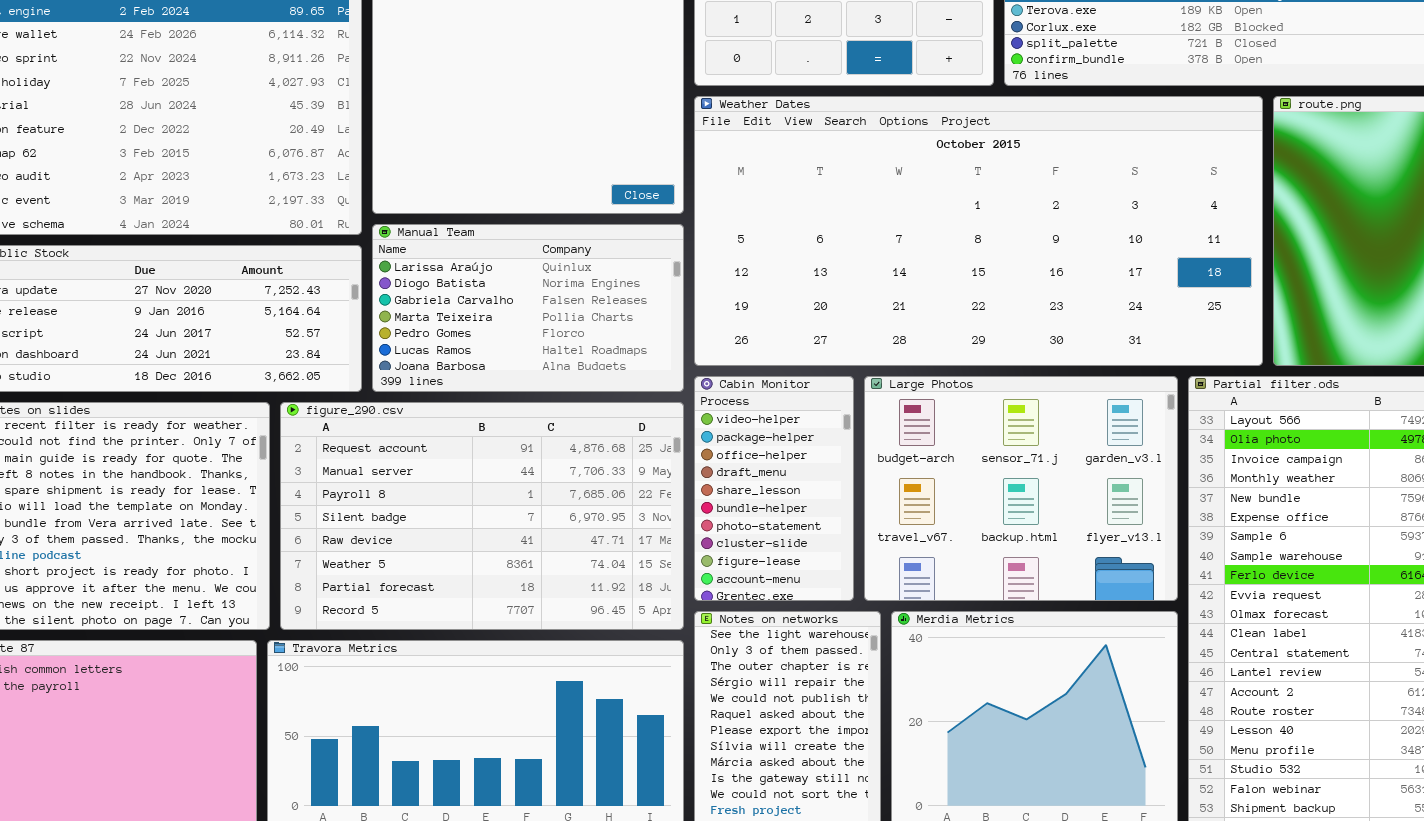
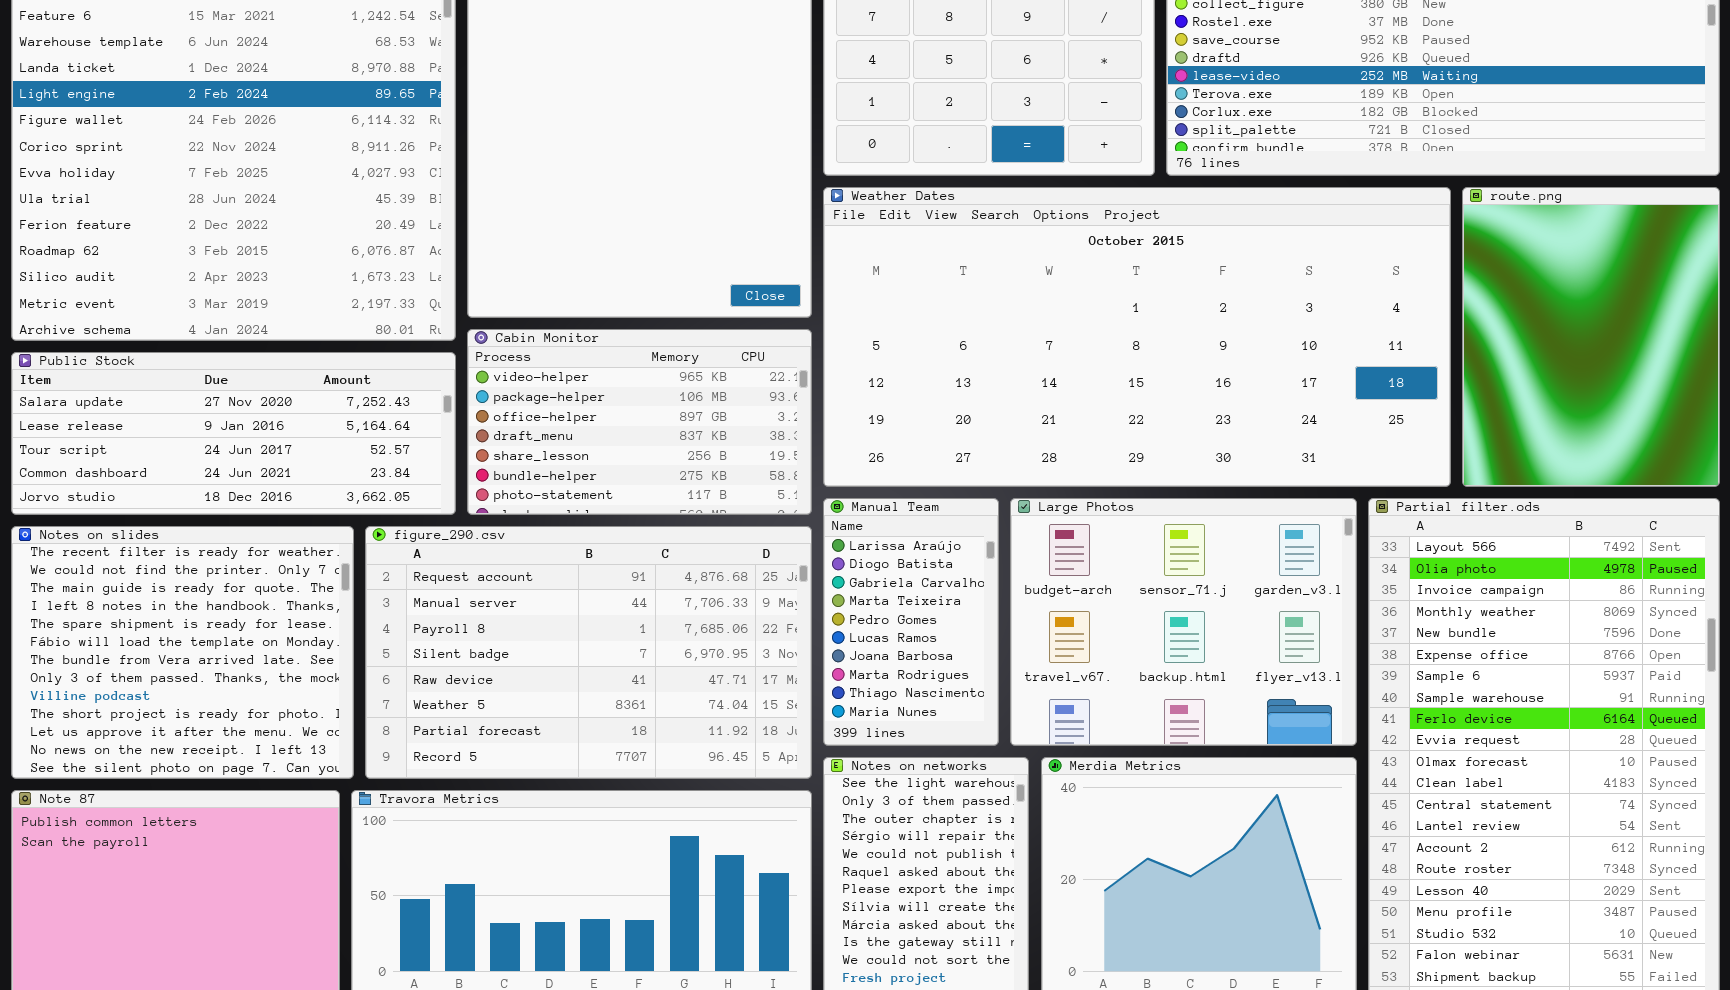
Manual Team: [372,224,684,392] -> [823,498,999,746], moved, resized
Cabin Monitor: [694,376,854,601] -> [467,329,812,515], moved, resized

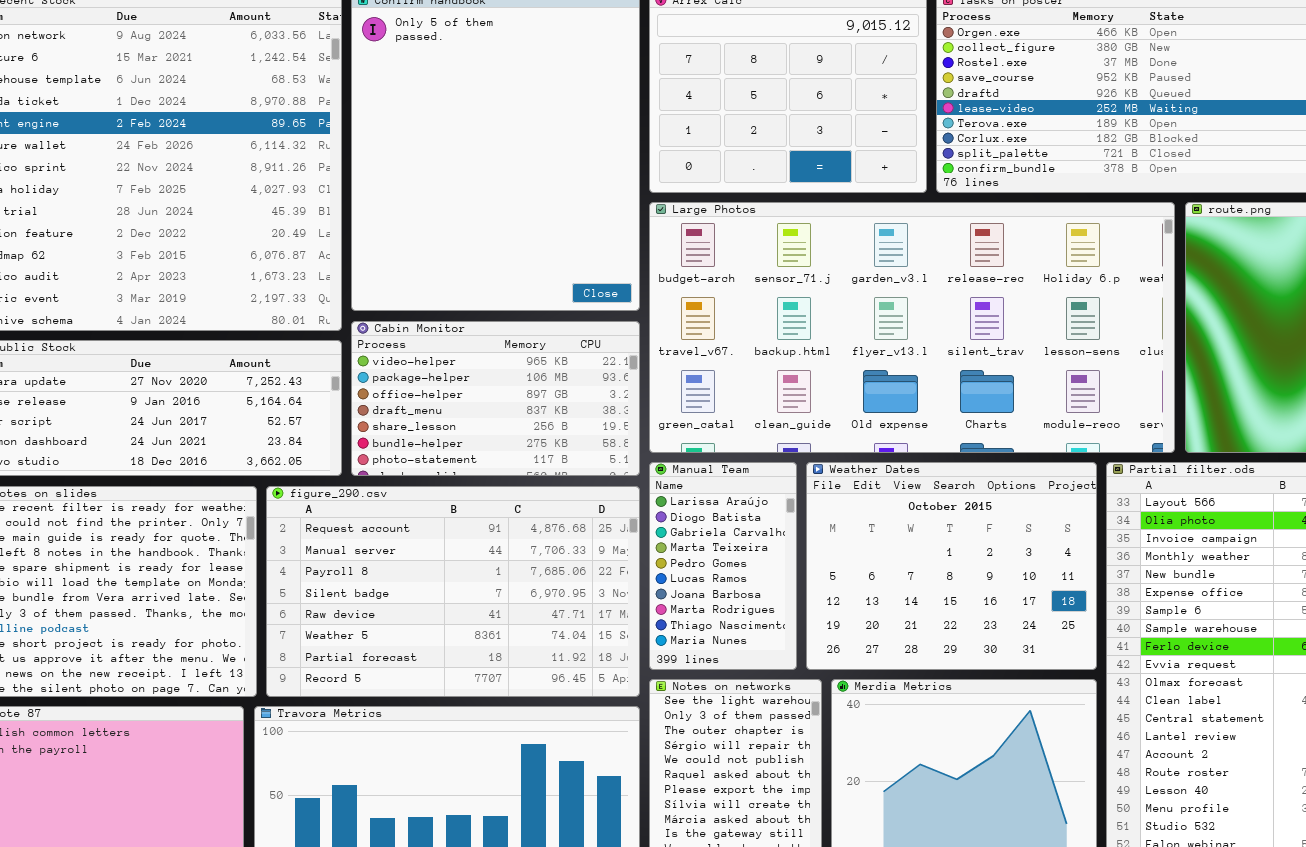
Weather Dates: [823,187,1451,487] -> [806,462,1097,670], moved, resized
Large Photos: [1010,498,1357,746] -> [649,202,1175,453], moved, resized

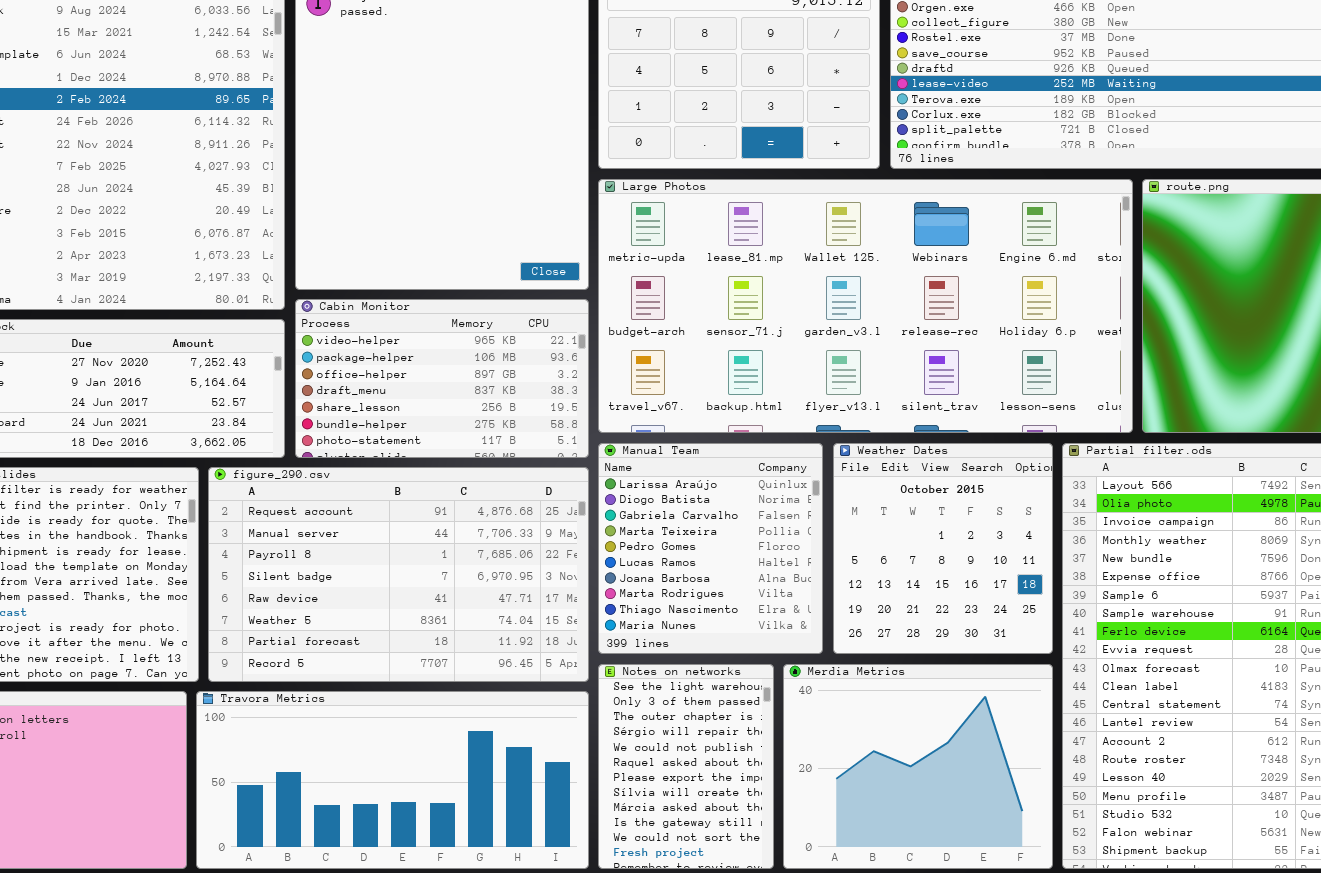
Large Photos: [649,202,1175,453] -> [598,179,1133,433], scrolled up 1 row
Manual Team: [649,462,797,670] -> [598,443,823,654], resized
Weather Dates: [806,462,1097,670] -> [833,443,1053,654], resized

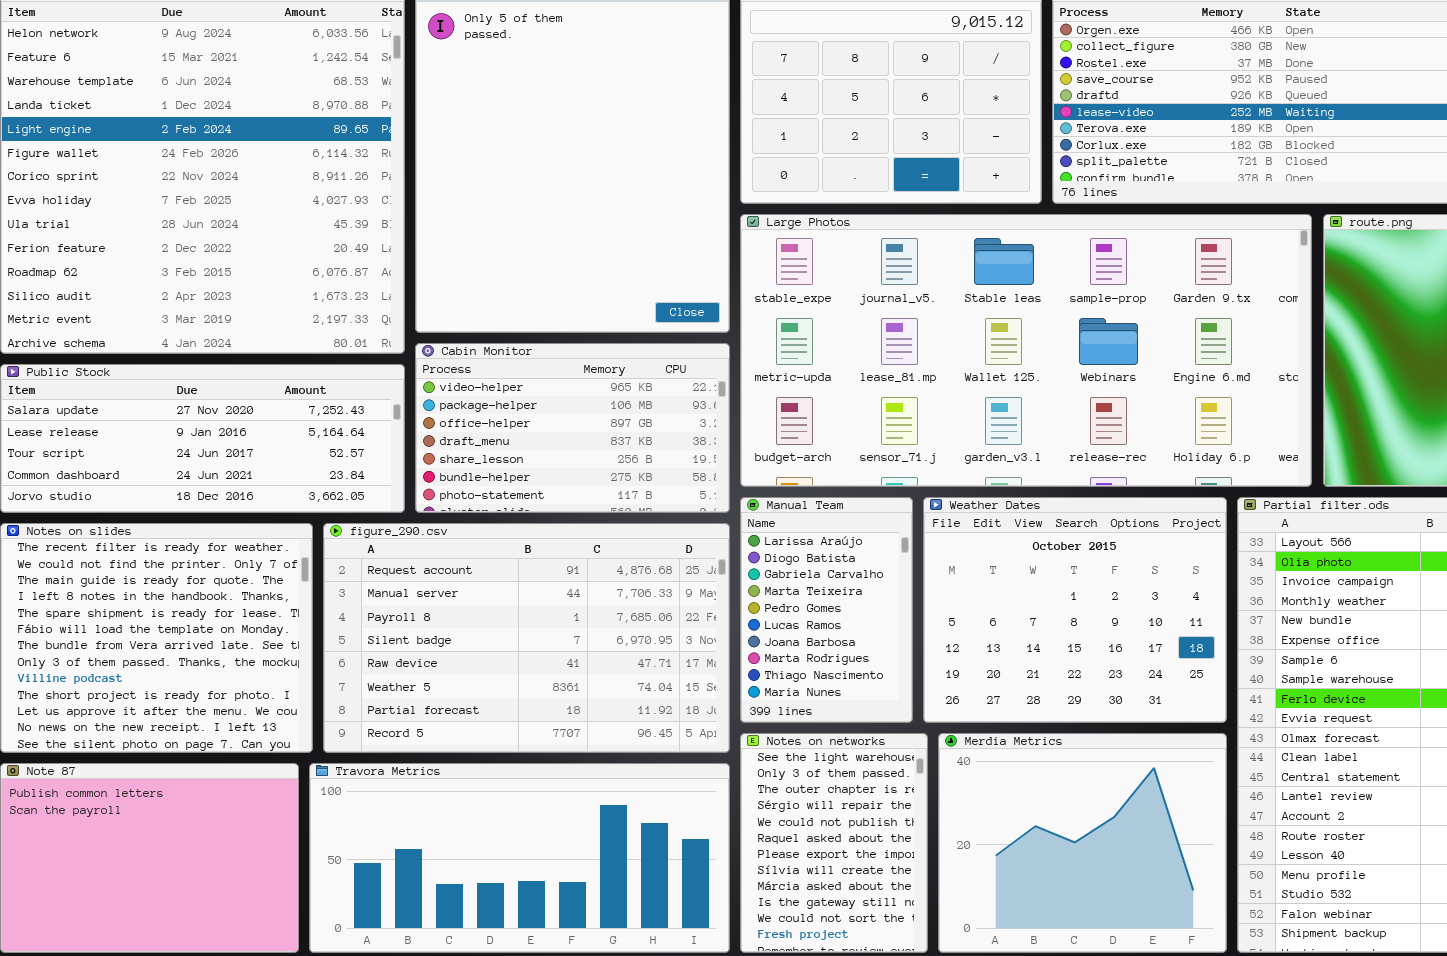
Large Photos: [598,179,1133,433] -> [740,214,1312,487], scrolled up 1 row
Manual Team: [598,443,823,654] -> [740,497,913,723], resized
Weather Dates: [833,443,1053,654] -> [923,497,1227,723], resized

